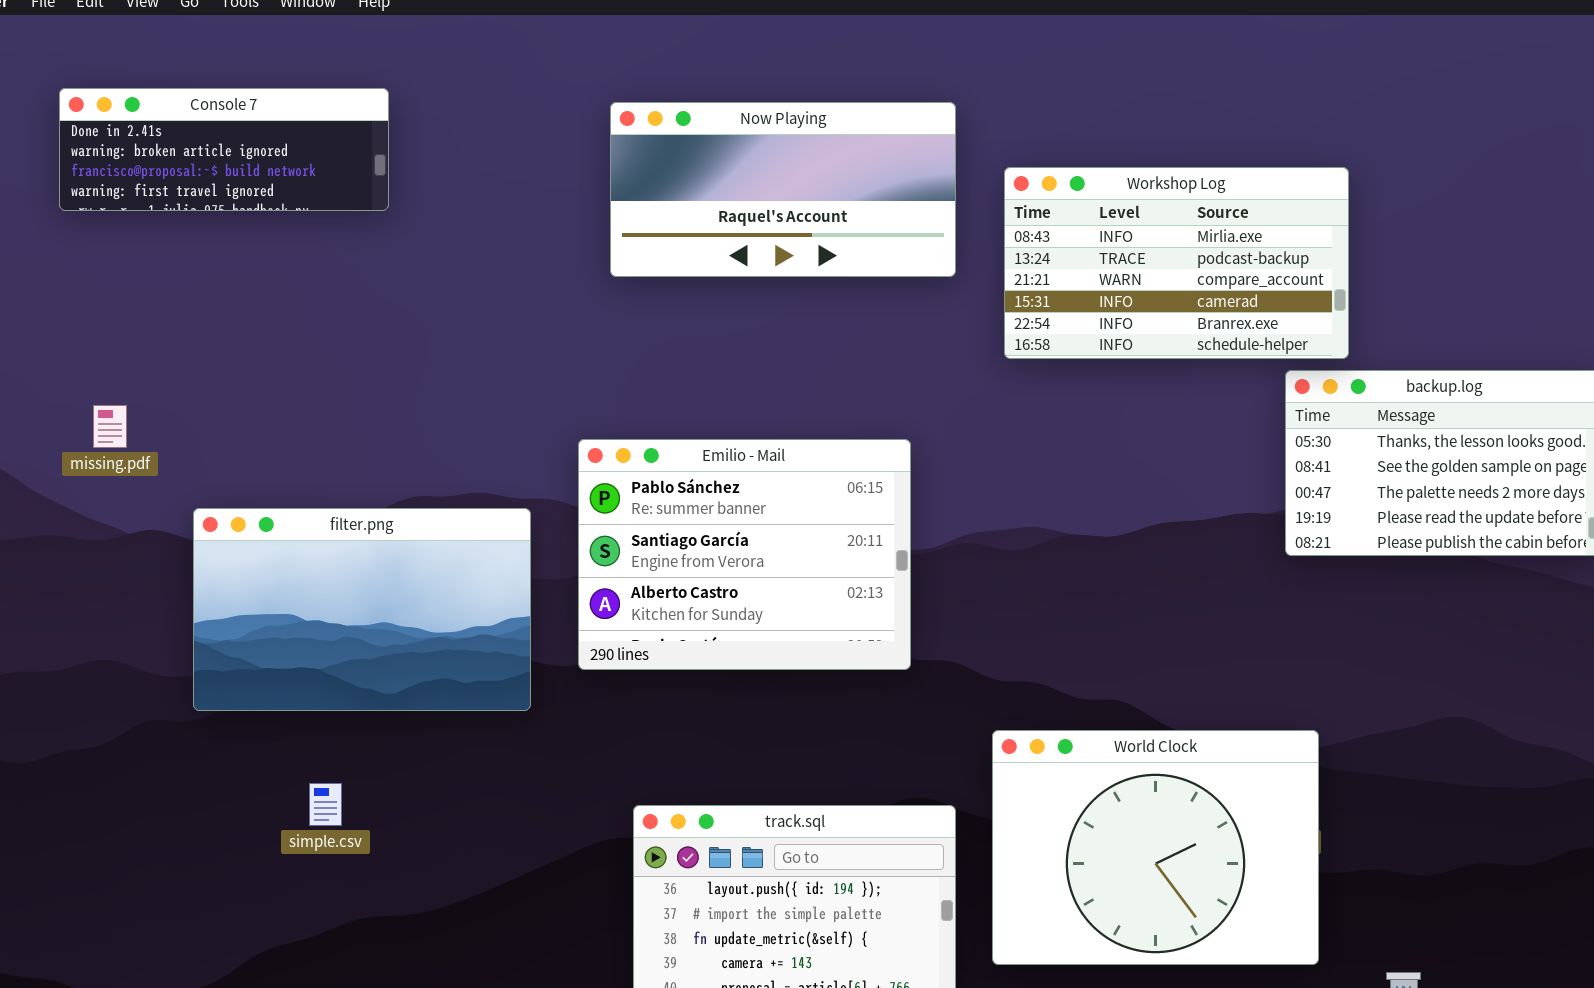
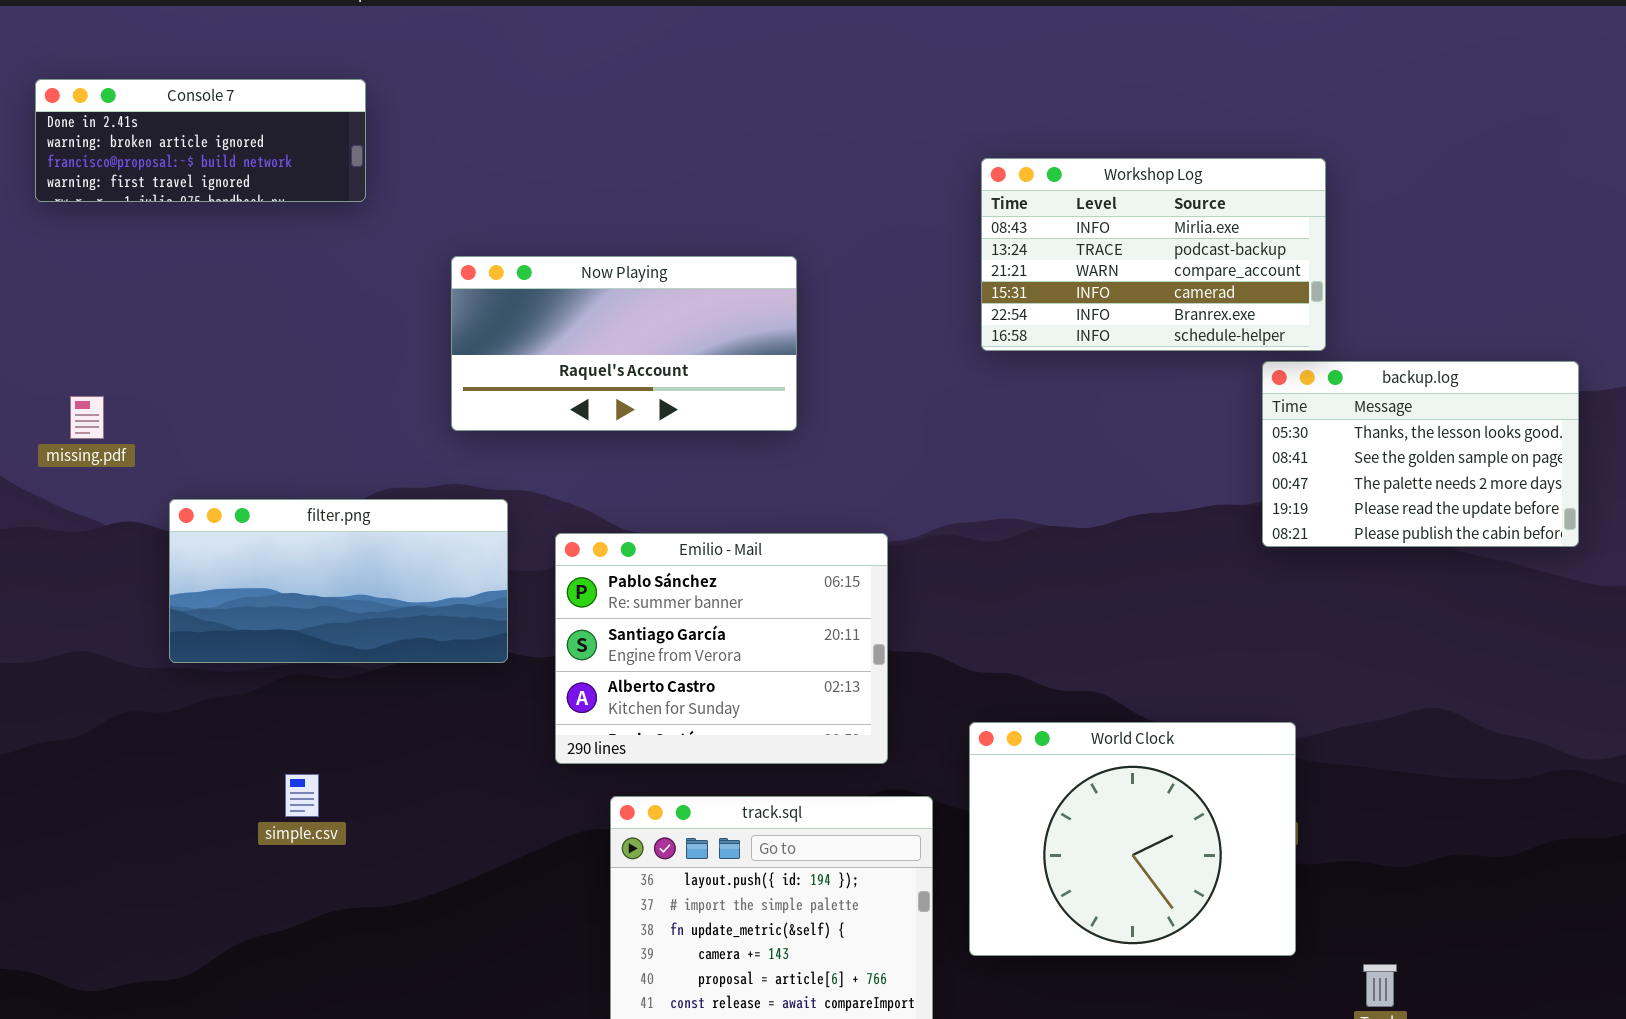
Now Playing: [610,102,956,277] -> [451,256,797,431], moved
Emilio - Mail: [578,439,911,670] -> [555,533,888,764], moved
filter.png: [193,508,531,711] -> [169,499,508,663], resized

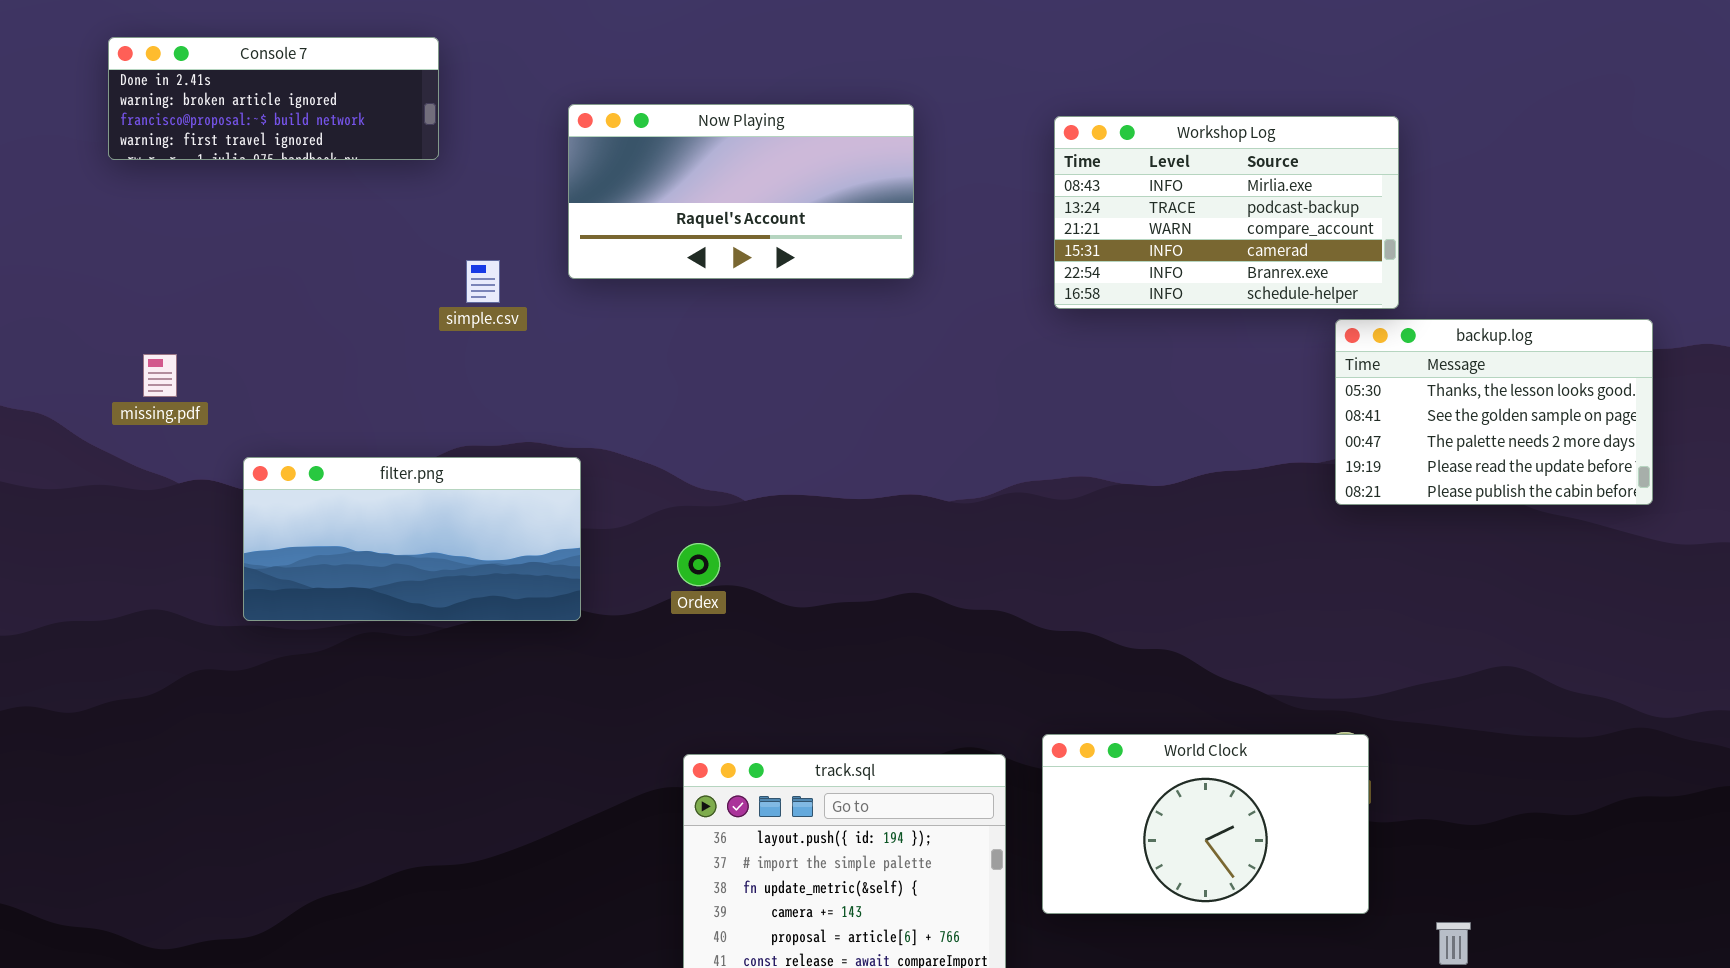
Now Playing: [451,256,797,431] -> [568,104,914,279], moved
Emilio - Mail: [555,533,888,764] -> none, closed
World Clock: [969,722,1296,956] -> [1042,734,1369,914], resized
simple.csv: [285,774,319,817] -> [466,260,500,303], moved

